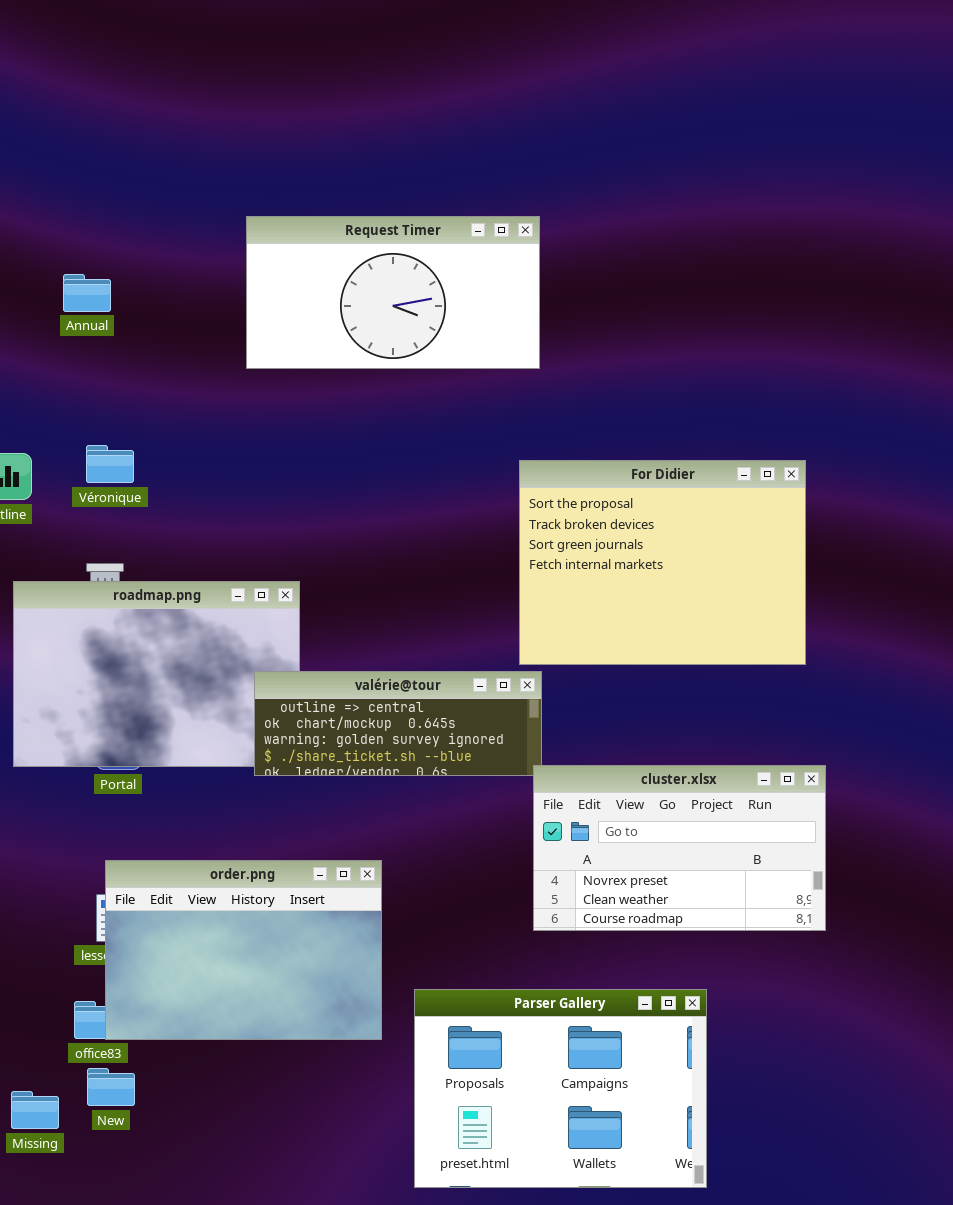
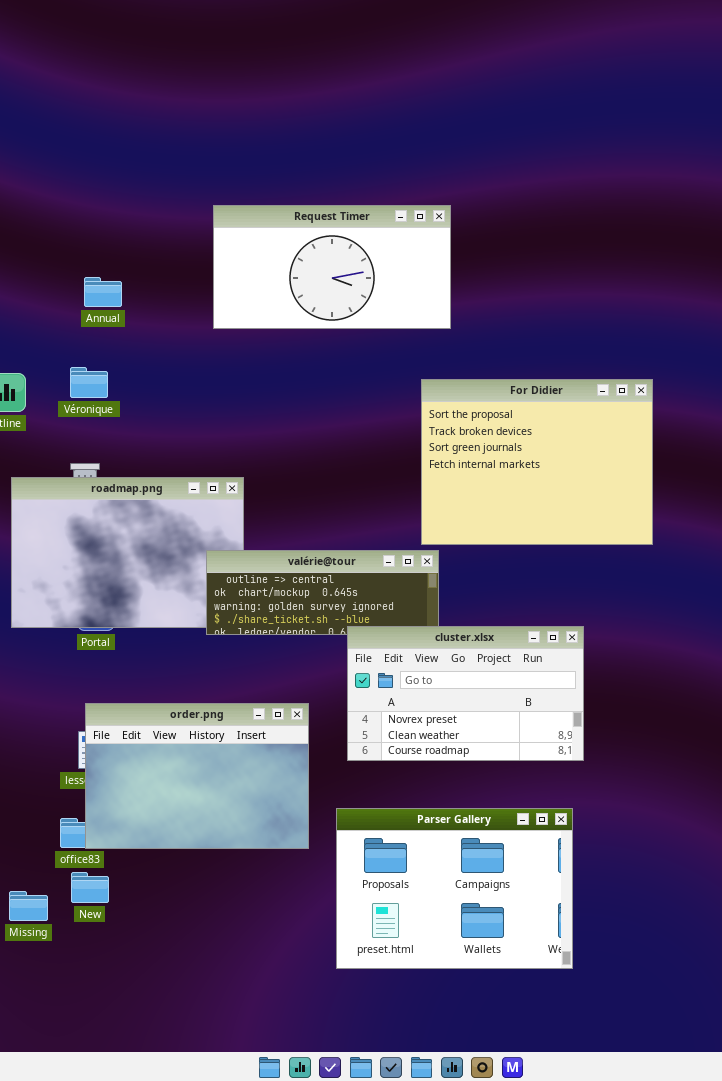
Request Timer: [246,216,540,369] -> [213,205,451,329], moved
Annual: [63,274,111,312] -> [84,277,122,307], moved
cluster.xlsx: [533,765,826,931] -> [347,626,584,761], moved

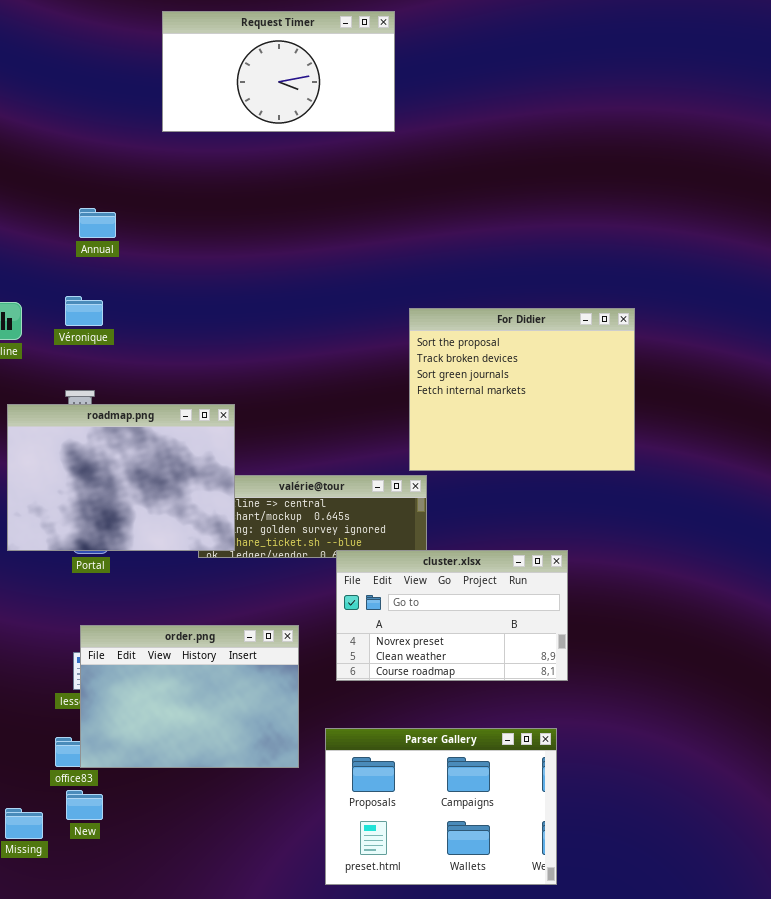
Request Timer: [213,205,451,329] -> [162,11,395,132], moved
roadmap.png: [11,477,244,628] -> [7,404,235,551], raised

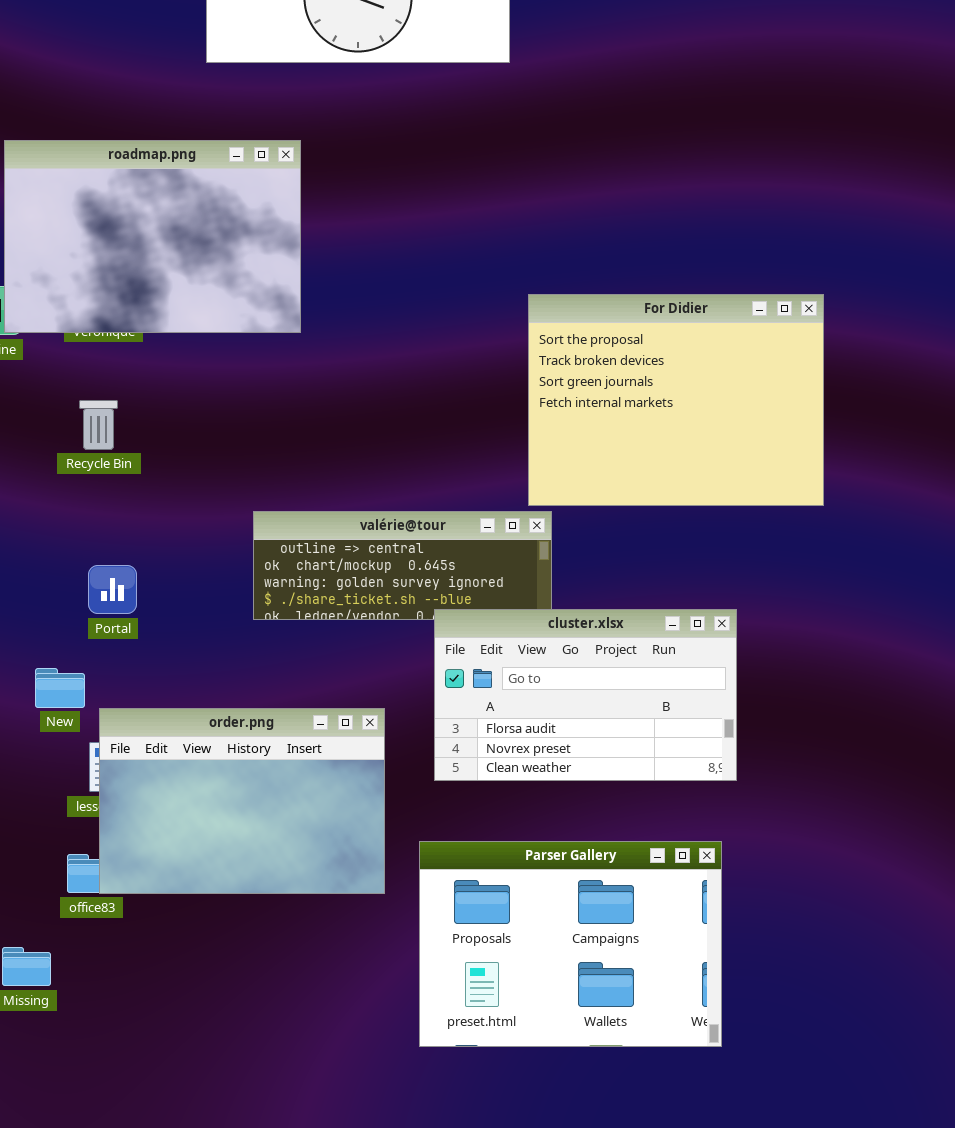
roadmap.png: [7,404,235,551] -> [4,140,301,333], moved
cluster.xlsx: [336,550,568,681] -> [434,609,737,781], scrolled up 1 row
New: [66,790,103,820] -> [35,668,85,708], moved

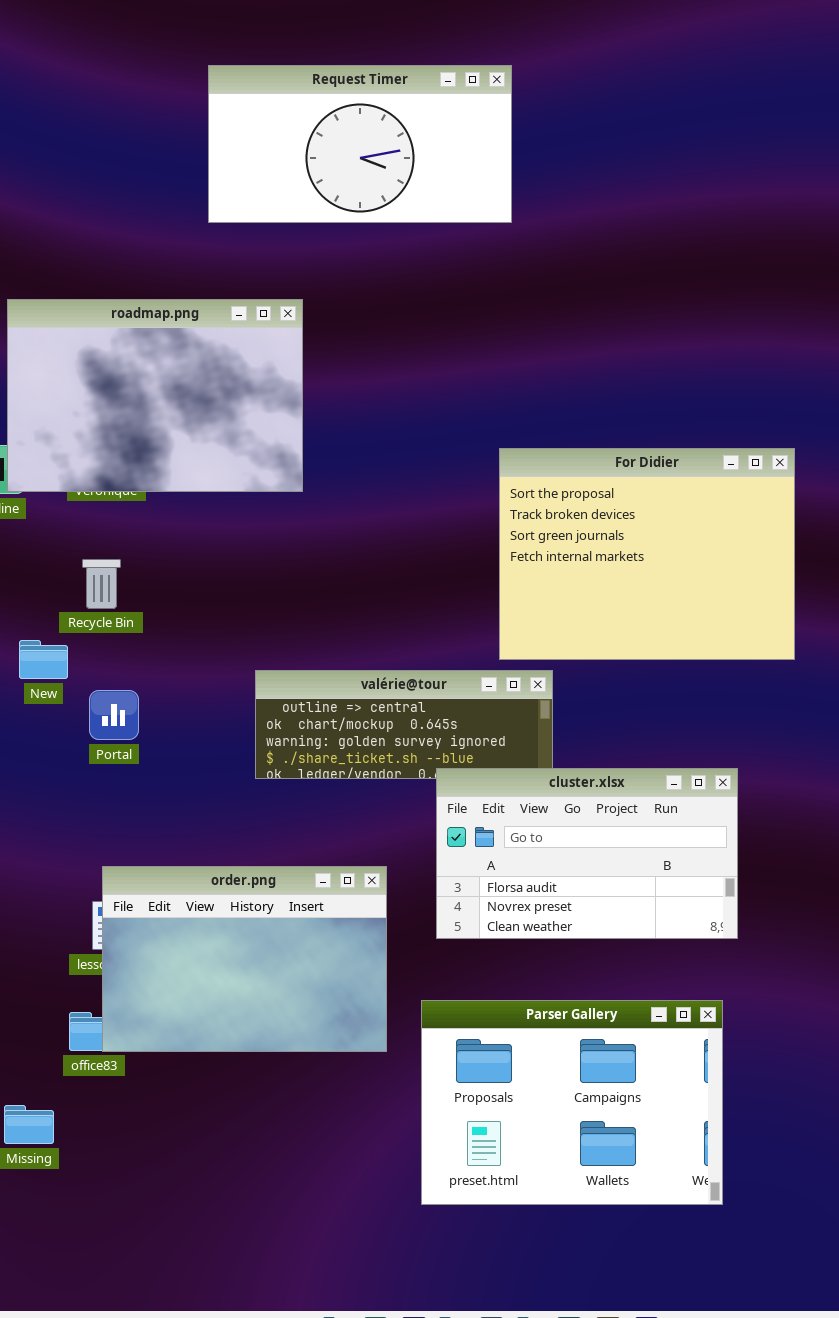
For Didier: [528,294,824,506] -> [499,448,795,660], moved
Portal: [88,565,137,614] -> [89,690,139,740], moved
New: [35,668,85,708] -> [19,640,68,679], moved

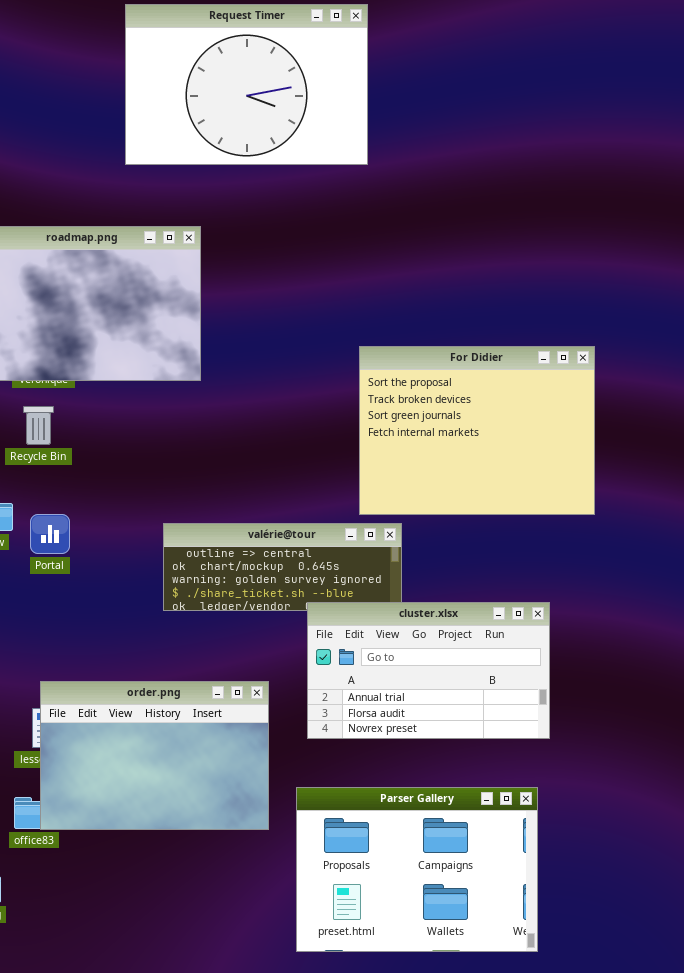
Request Timer: [208,65,512,223] -> [125,4,368,165], resized
Recycle Bin: [82,559,121,609] -> [23,406,54,445], moved
Portal: [89,690,139,740] -> [30,514,70,554], moved
cluster.xlsx: [436,768,738,939] -> [307,602,550,739], scrolled up 1 row

